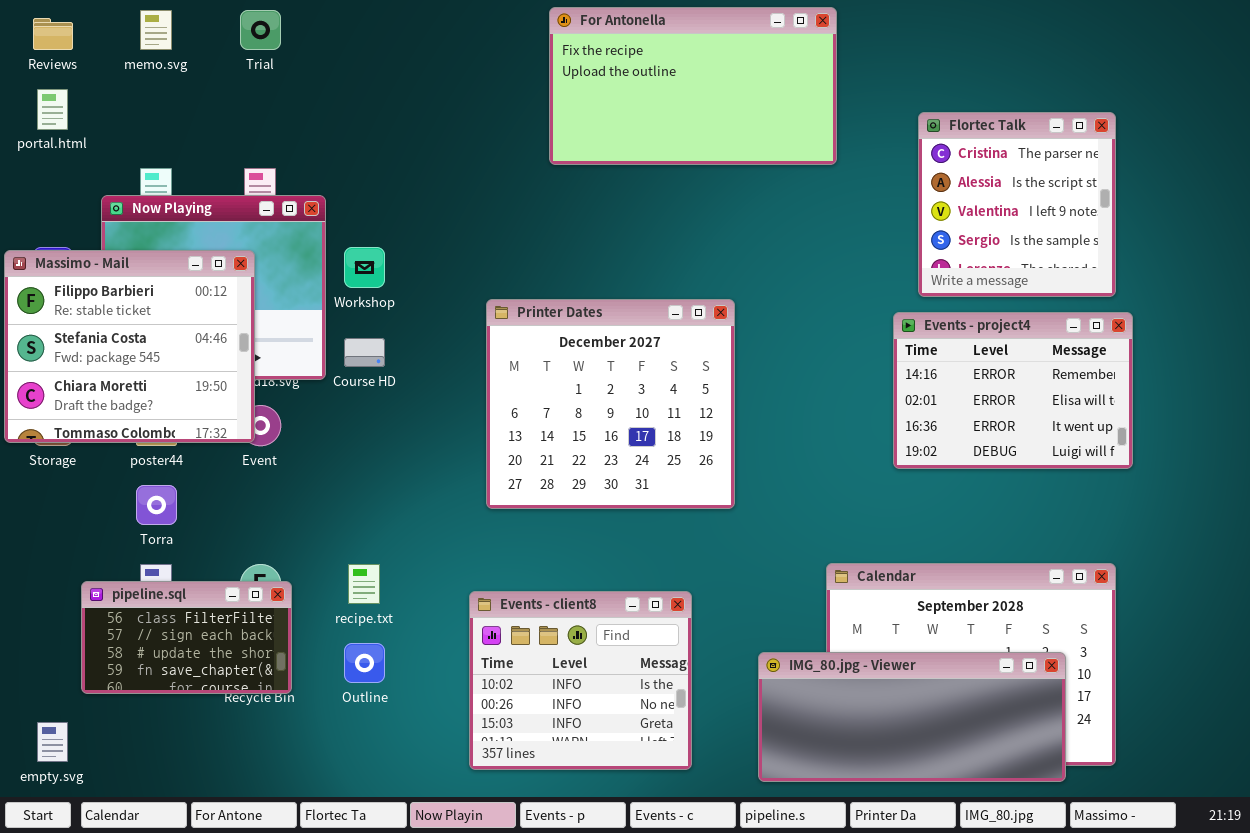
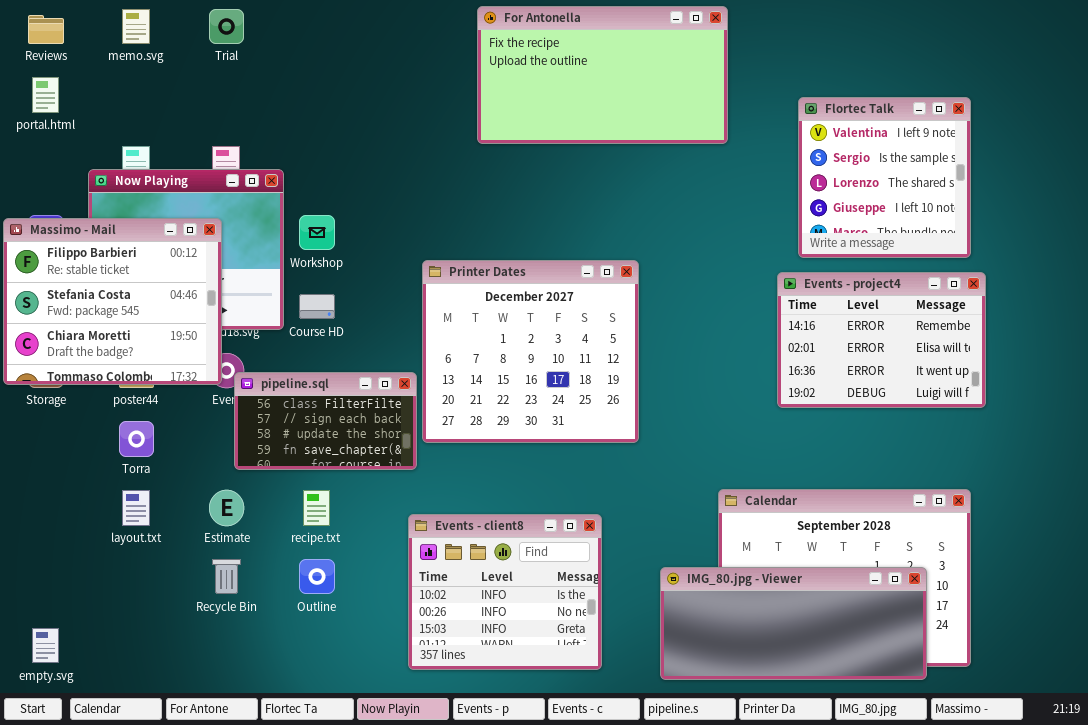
Flortec Talk: [918,112,1116,297] -> [798,97,971,258], scrolled down 2 rows
pipeline.sql: [81,581,292,694] -> [234,372,417,470], moved

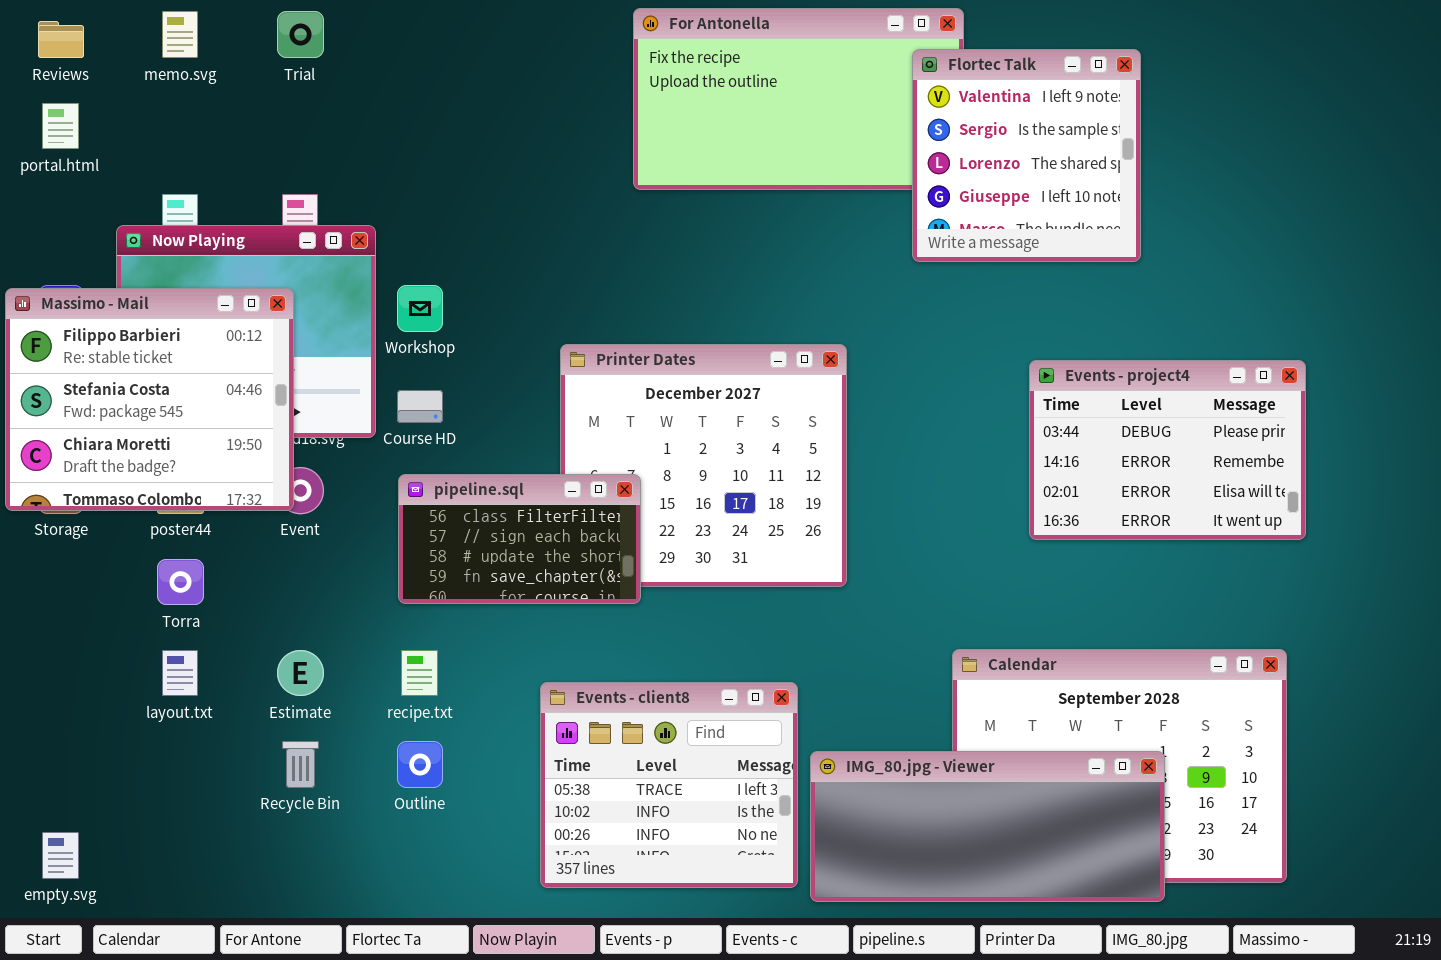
Flortec Talk: [798,97,971,258] -> [912,49,1141,262], moved
Events - project4: [777,272,986,408] -> [1029,360,1306,540], scrolled up 1 row
pipeline.sql: [234,372,417,470] -> [398,474,641,604], moved
Events - client8: [408,514,602,670] -> [540,682,798,888], scrolled up 1 row
IMG_80.jpg - Viewer: [660,567,927,680] -> [810,751,1165,902], moved

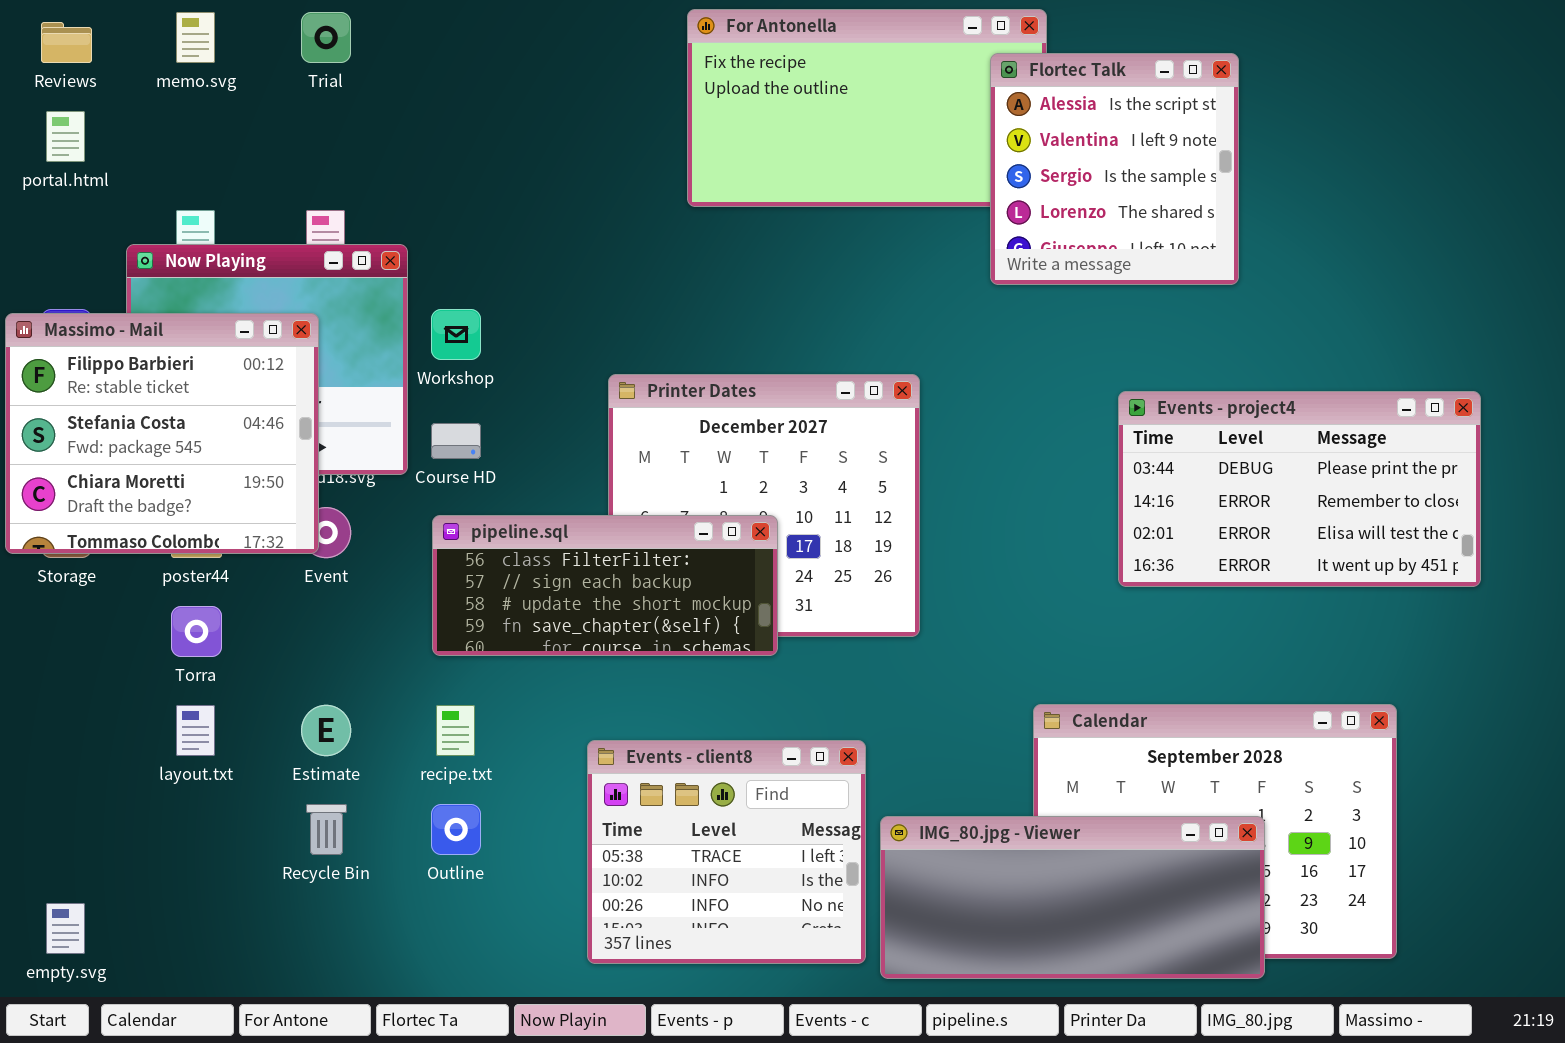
Flortec Talk: [912,49,1141,262] -> [990,53,1239,285], scrolled up 1 row
Events - project4: [1029,360,1306,540] -> [1118,391,1481,587], resized
pipeline.sql: [398,474,641,604] -> [432,515,778,656], resized

